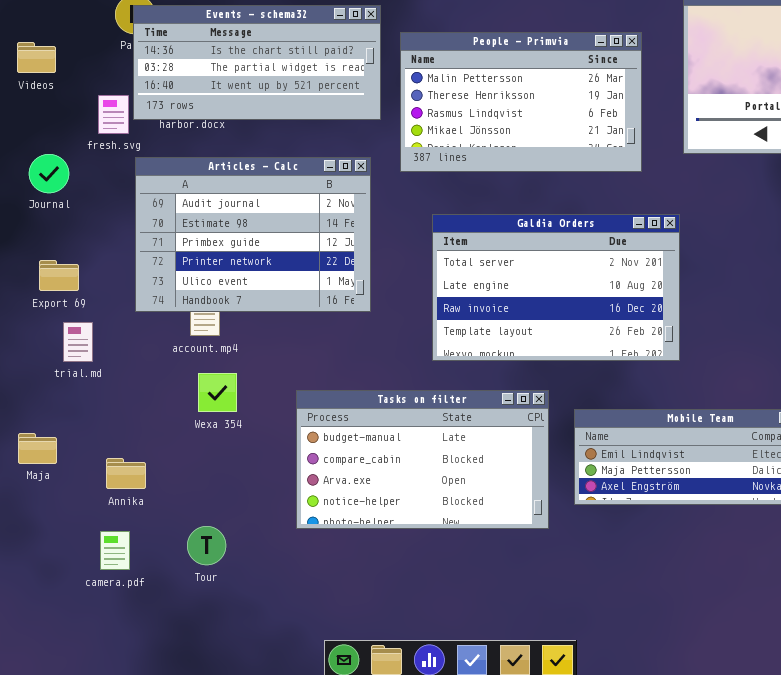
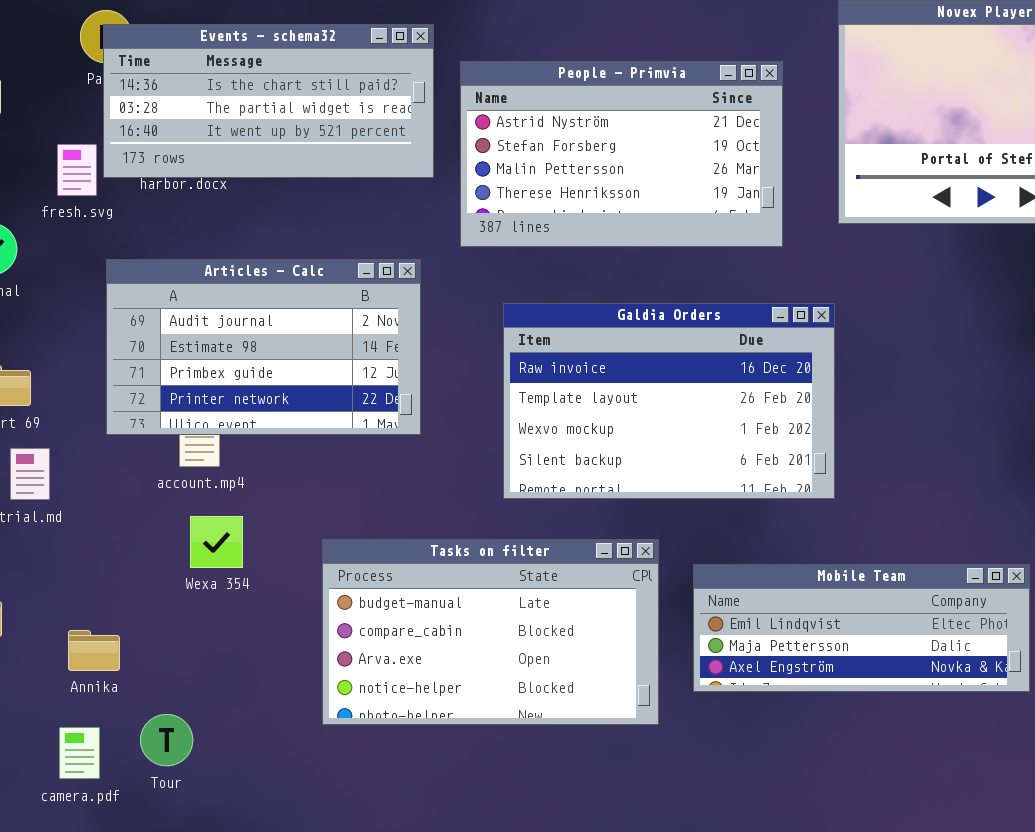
People - Primvia: [400,32,642,172] -> [460,61,783,247], scrolled up 2 rows
Articles - Calc: [135,157,371,312] -> [106,259,421,435], resized
Galdia Orders: [432,214,680,361] -> [503,303,835,499], scrolled down 2 rows
Tour: [187,526,226,565] -> [140,714,193,766], moved

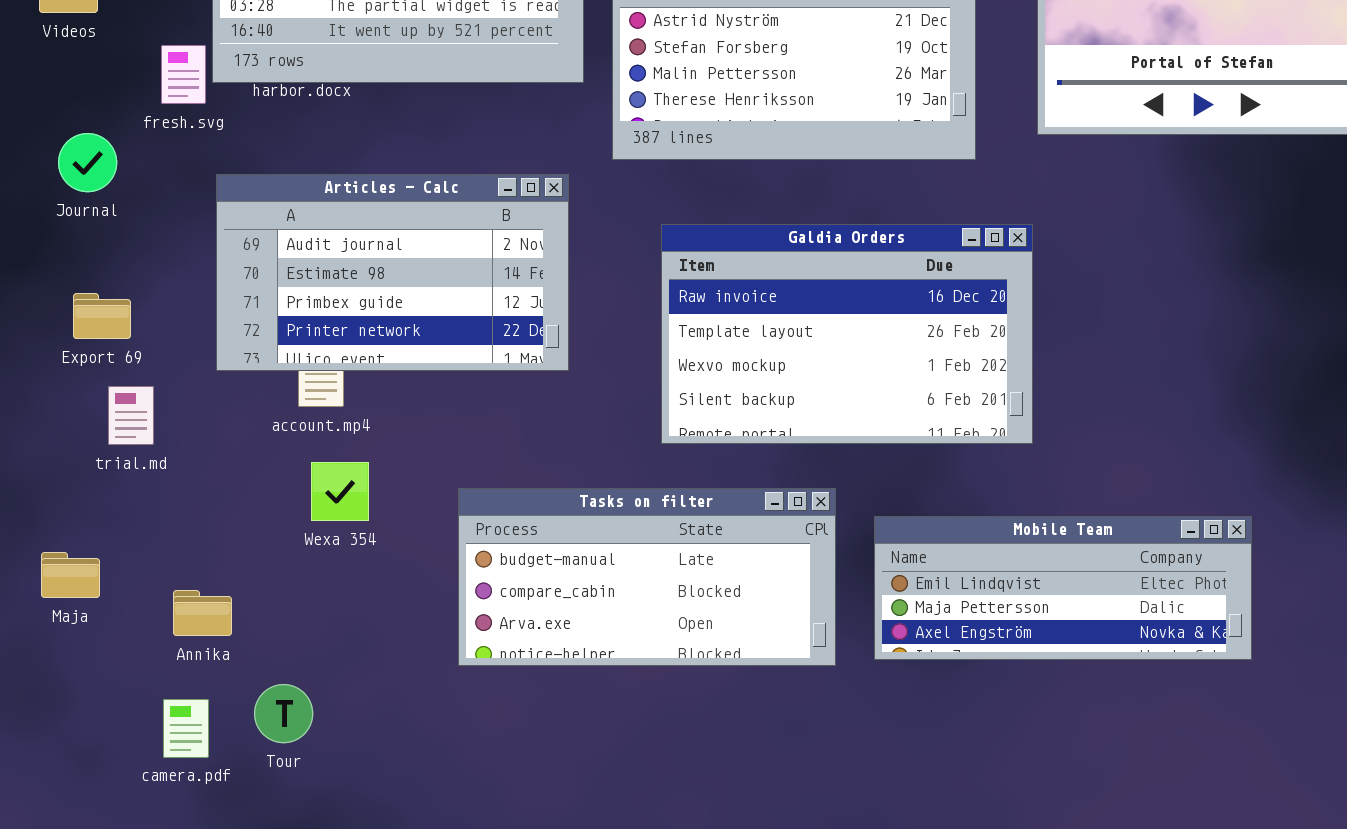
Tasks on filter: [322,539,659,725] -> [458,488,836,666], resized

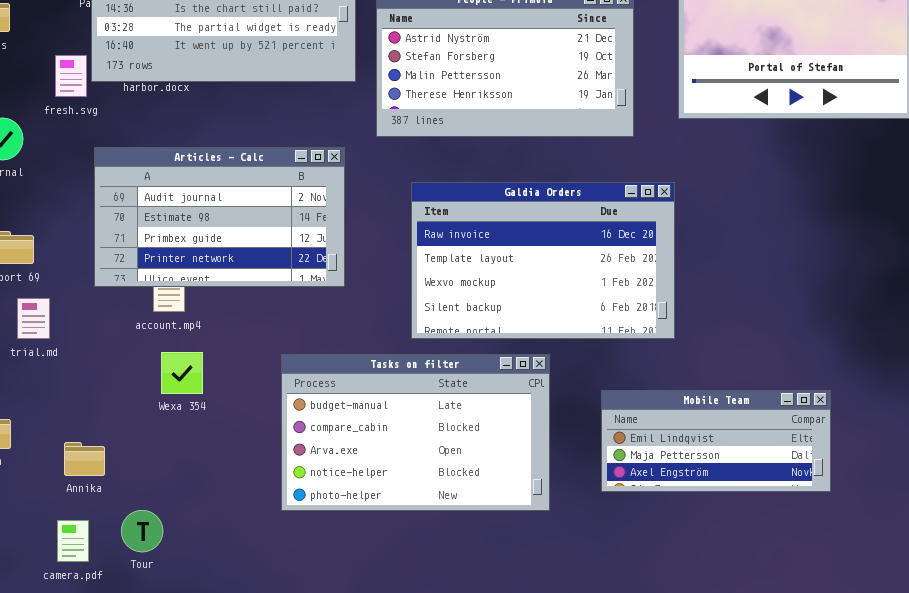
Tasks on filter: [458,488,836,666] -> [281,354,550,511], moved, resized
Mobile Team: [874,516,1252,660] -> [601,390,831,492], resized

